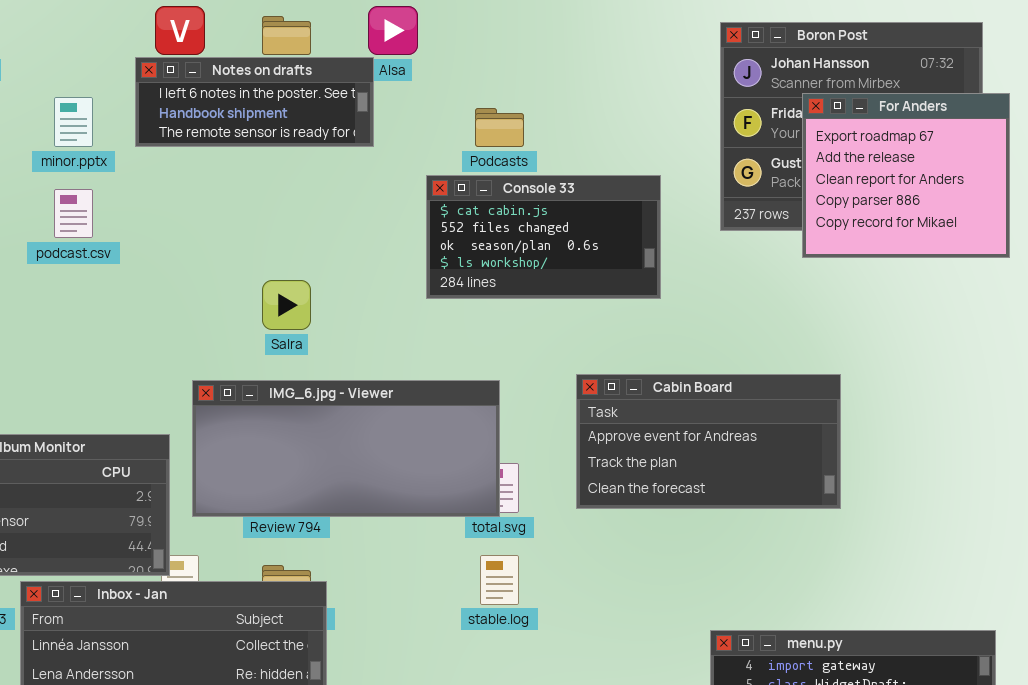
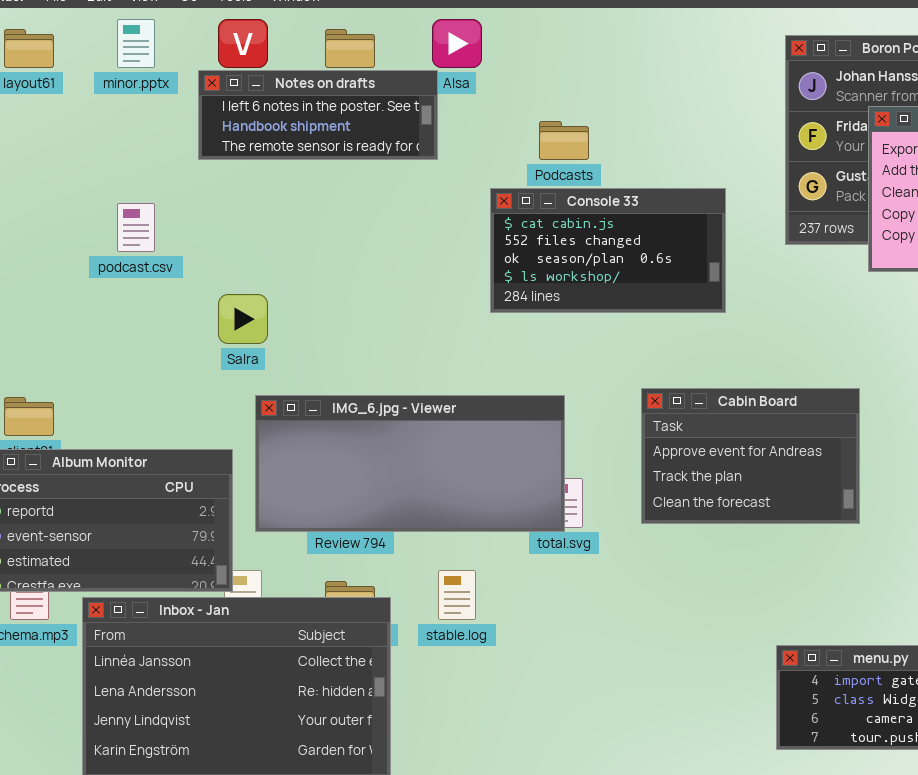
minor.pptx: [54,97,93,147] -> [117,19,155,68], moved
Salra: [262,280,311,330] -> [218,294,268,344], moved
Cabin Board: [576,374,841,509] -> [641,388,860,524], resized
stable.log: [480,555,519,605] -> [438,570,476,620], moved

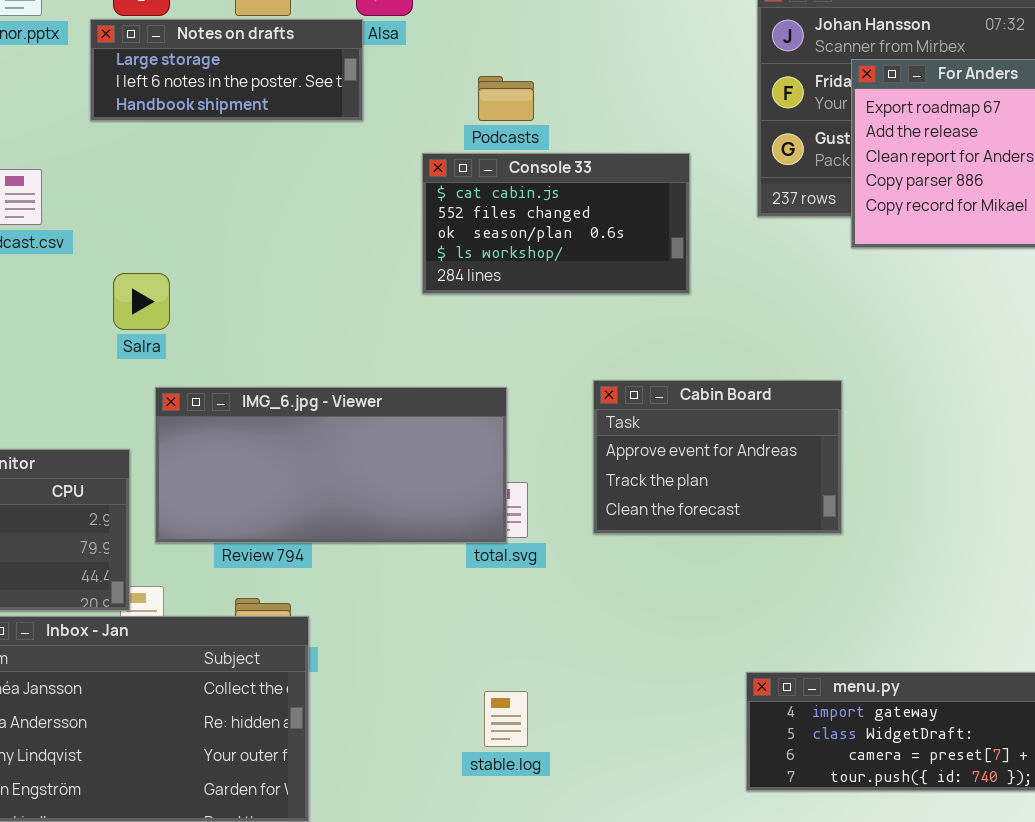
Notes on drafts: [198,70,438,160] -> [90,19,363,121], scrolled up 1 row
stable.log: [438,570,476,620] -> [484,691,528,747], moved

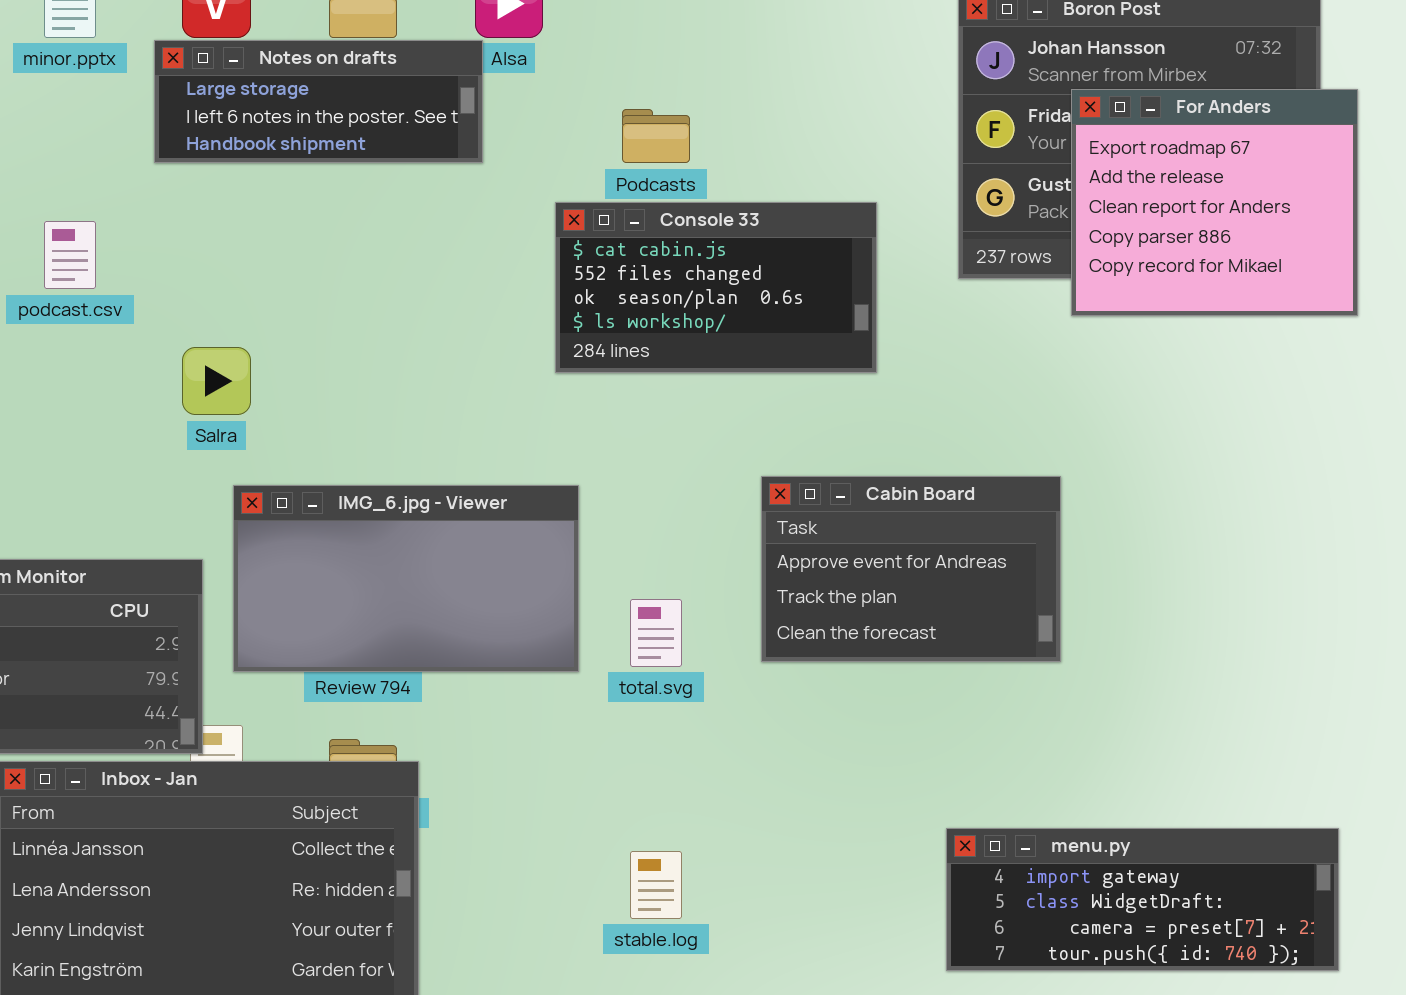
IMG_6.jpg - Viewer: [155,387,507,543] -> [233,485,579,672], resized

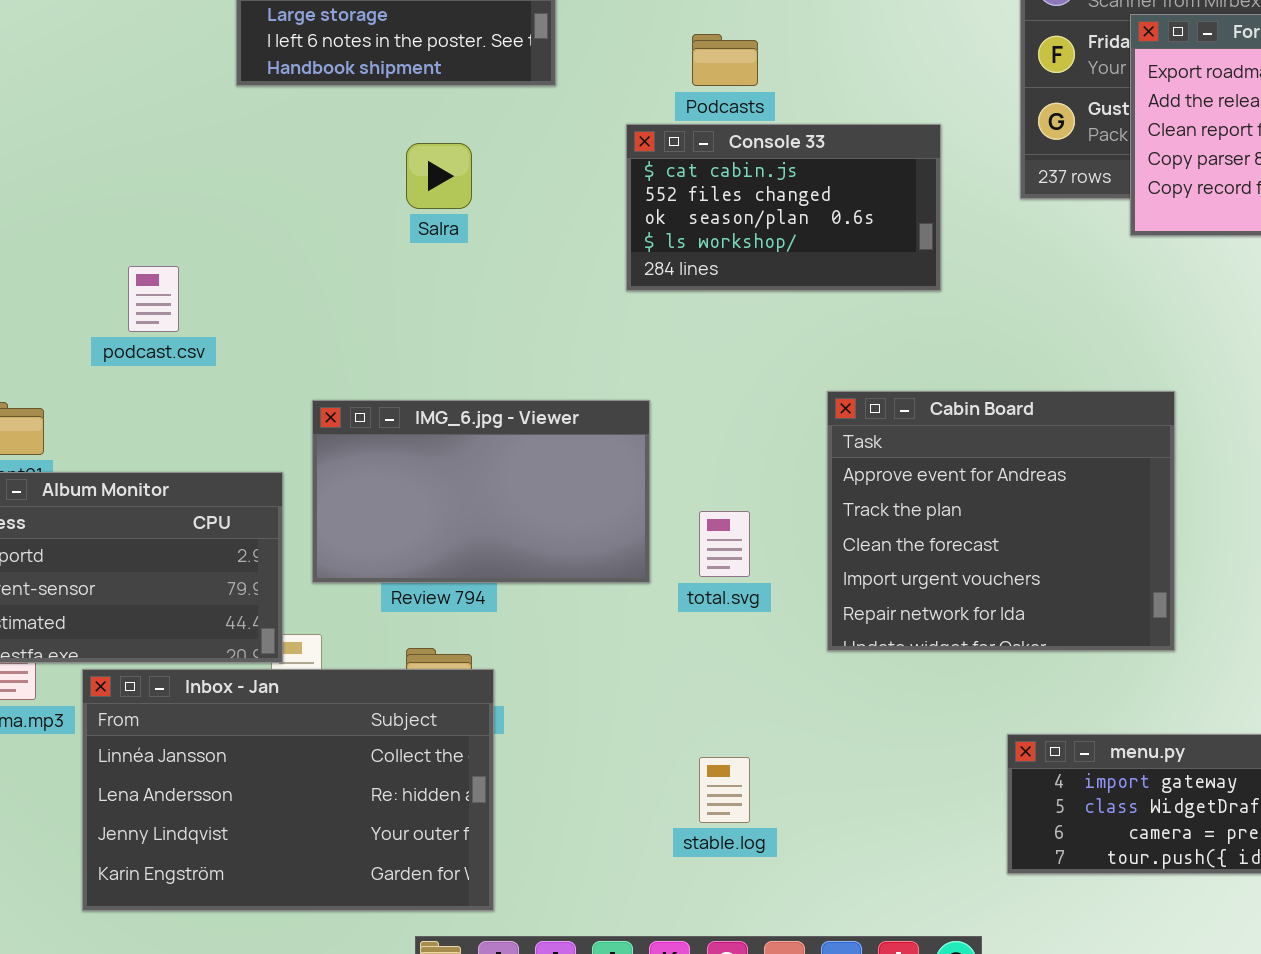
podcast.csv: [44,221,96,289] -> [128,266,179,332], moved
Salra: [182,347,251,415] -> [406,143,472,209], moved
Cabin Board: [761,476,1061,662] -> [827,391,1175,651], resized

